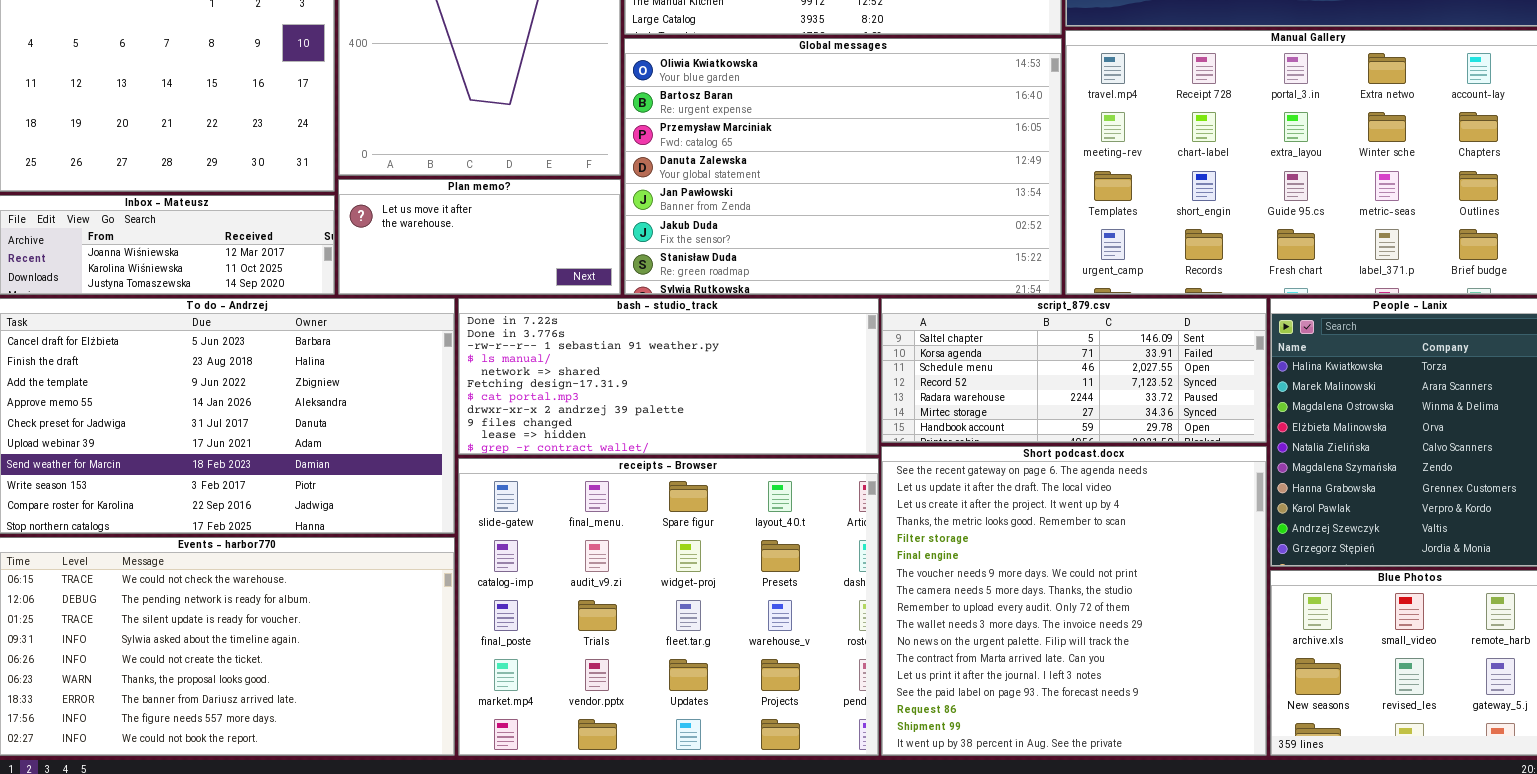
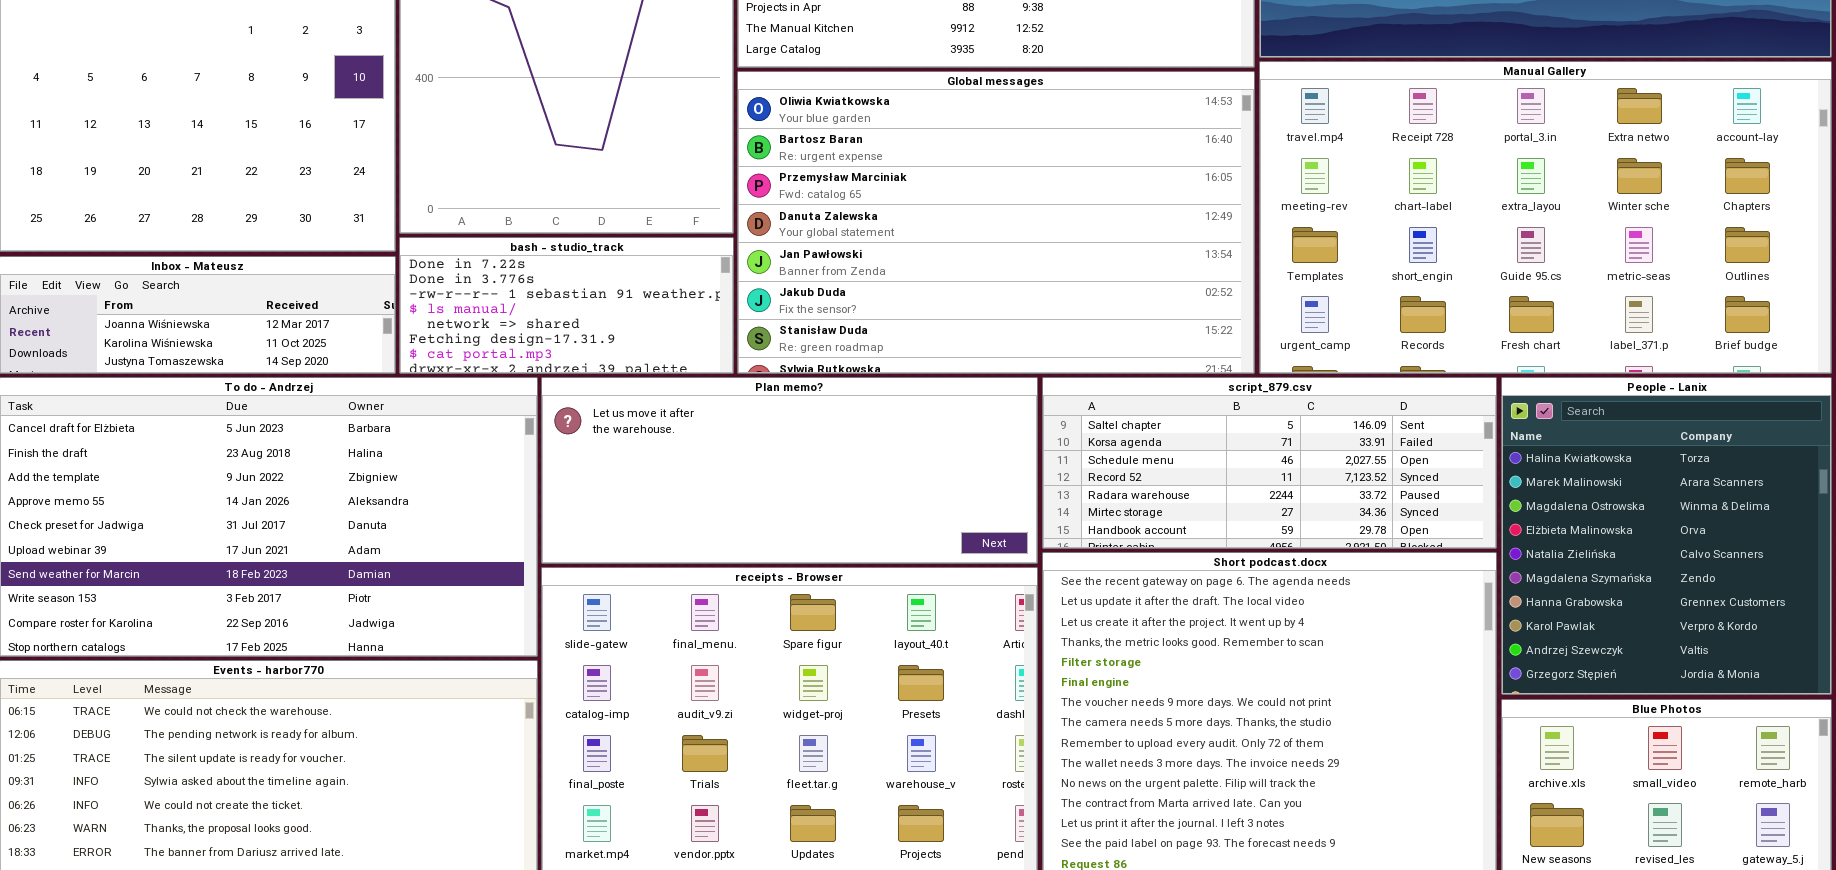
Plan memo?: [338,179,621,295] -> [541,377,1038,564], moved, resized
bash - studio_track: [458,298,879,455] -> [399,237,734,374], moved, resized

